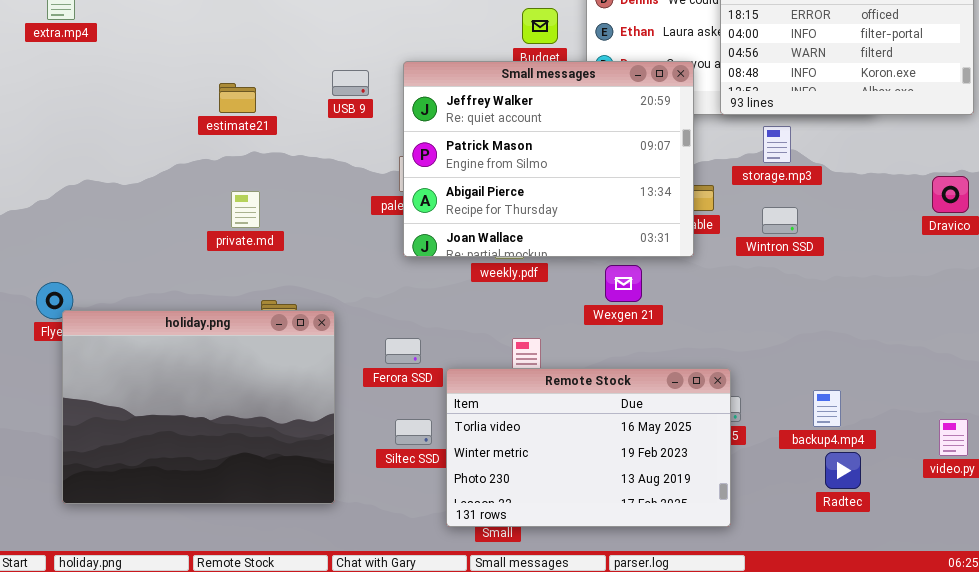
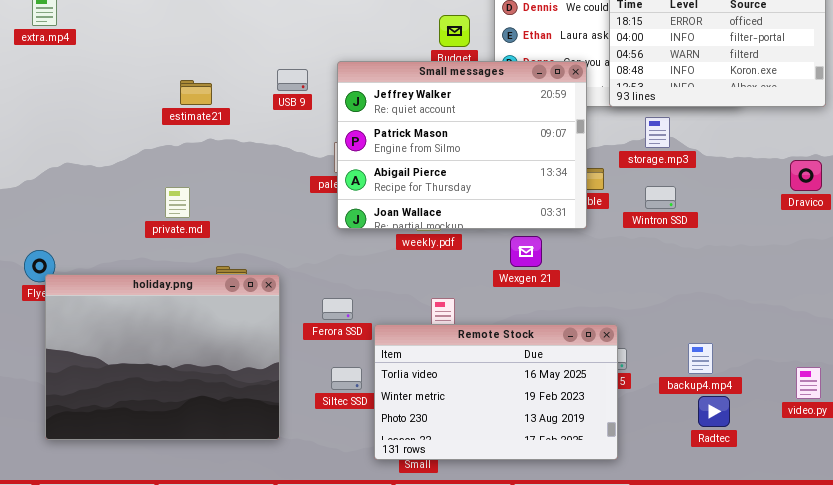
private.md: [231,191,260,228] -> [165,187,190,218], moved

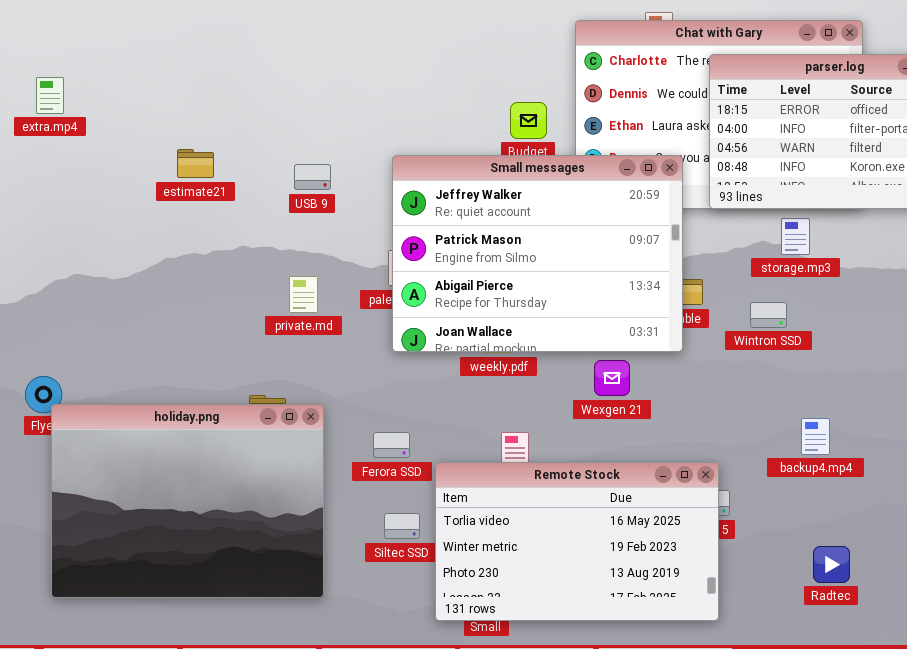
USB 9: [277,69,308,91] -> [294,164,331,190], moved
estimate21: [180,80,212,105] -> [177,149,214,178], moved
storage.mp3: [645,117,670,148] -> [781,218,810,255], moved
private.md: [165,187,190,218] -> [289,276,318,313], moved
backup4.mp4: [688,343,713,374] -> [801,418,830,455], moved

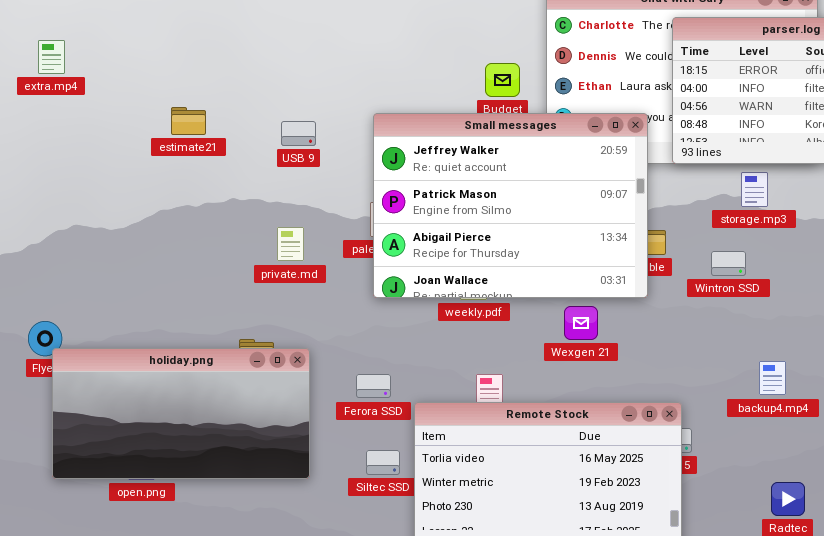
holiday.png: [51,404,324,598] -> [52,348,310,479], resized

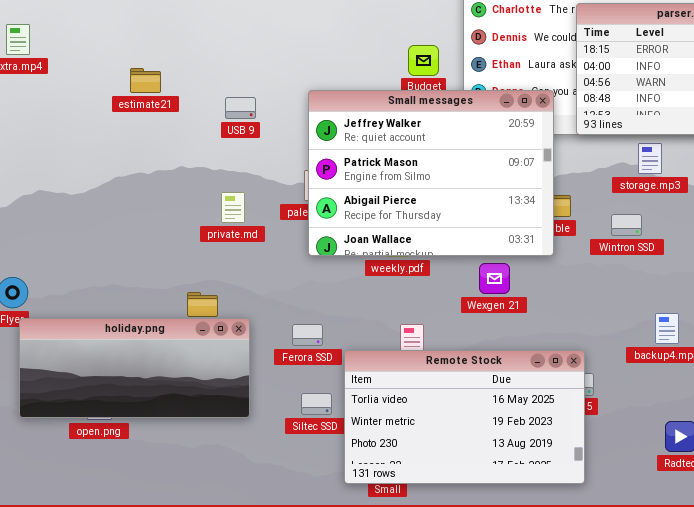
estimate21: [171,107,206,135] -> [130,68,161,93], moved
holiday.png: [52,348,310,479] -> [19,318,250,418], resized

